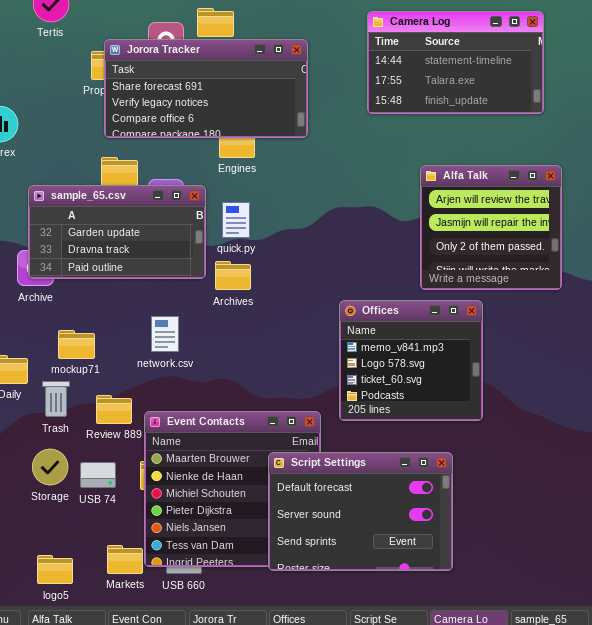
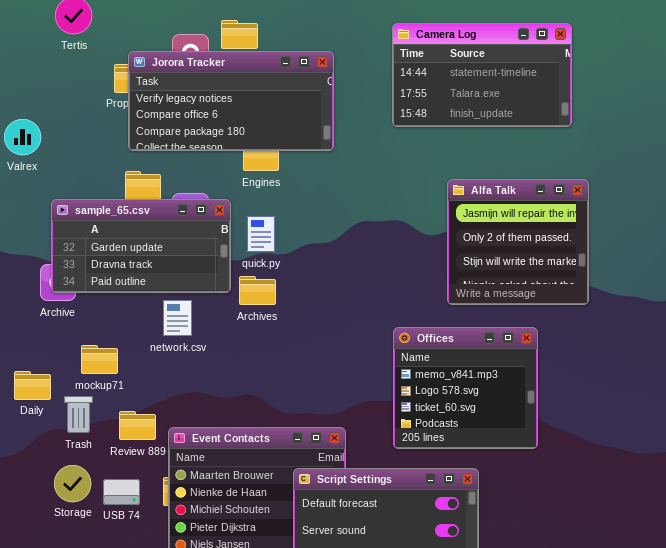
Jorora Tracker: [104,39,308,138] -> [128,51,334,151], scrolled down 1 row
Alfa Talk: [420,165,562,290] -> [447,179,589,305], scrolled down 1 row
Offices: [339,300,483,421] -> [393,327,538,449], moved
network.csv: [151,316,179,352] -> [163,300,192,336], moved

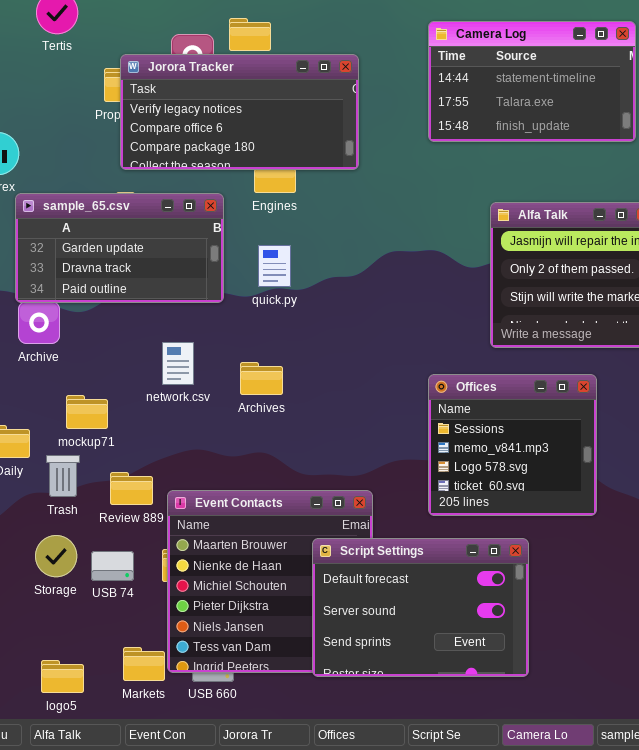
sample_65.csv: [51,199,231,293] -> [15,193,224,303], moved
Archives: [239,276,276,305] -> [240,362,283,395], moved
Offices: [393,327,538,449] -> [428,374,597,516], scrolled up 1 row

